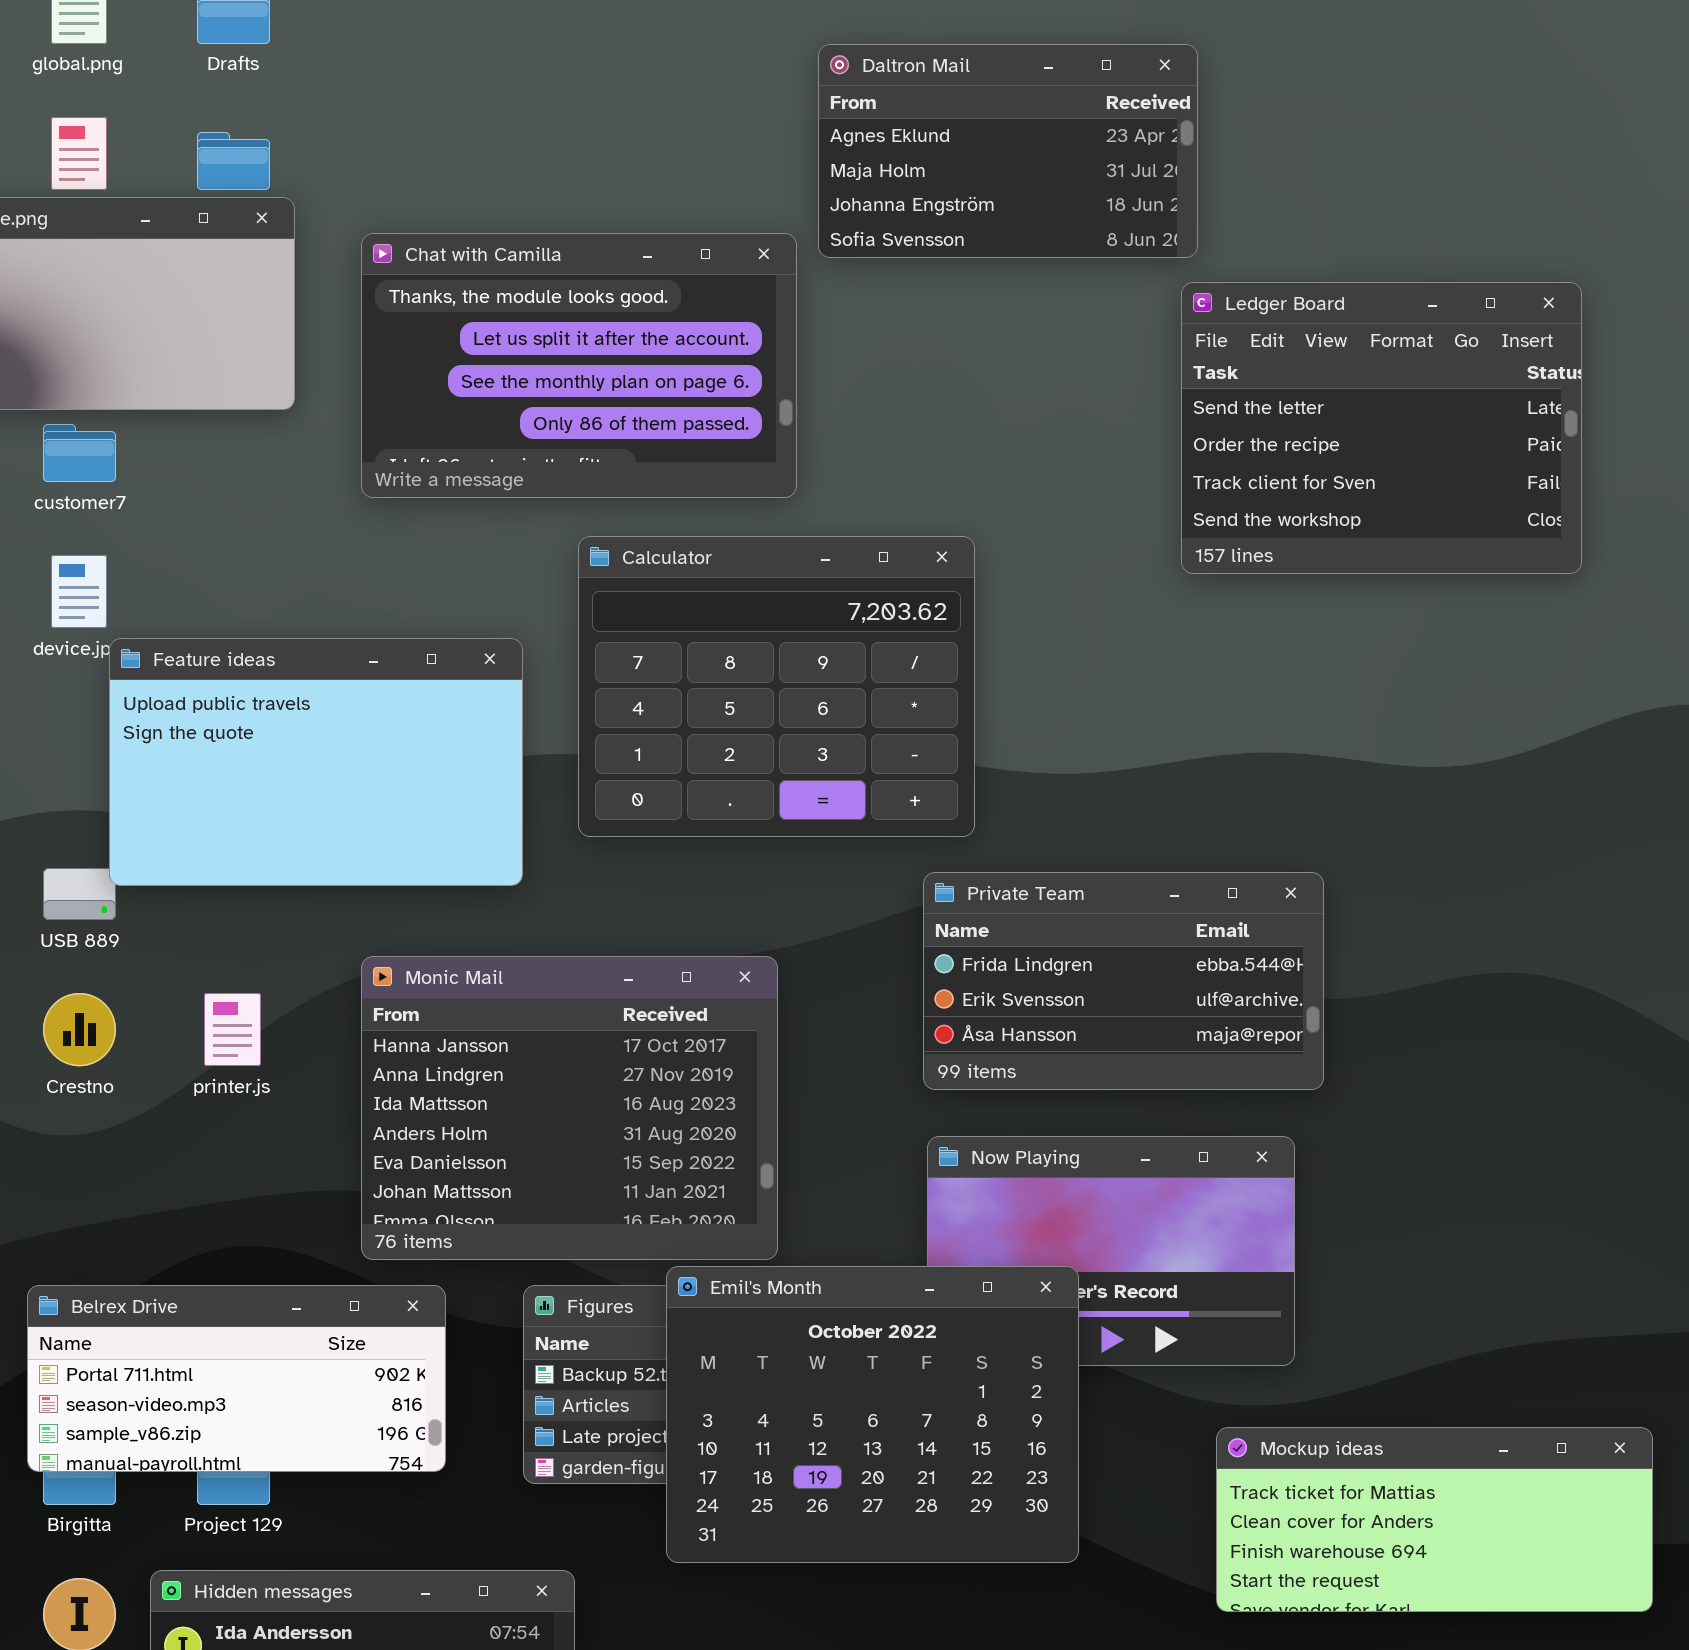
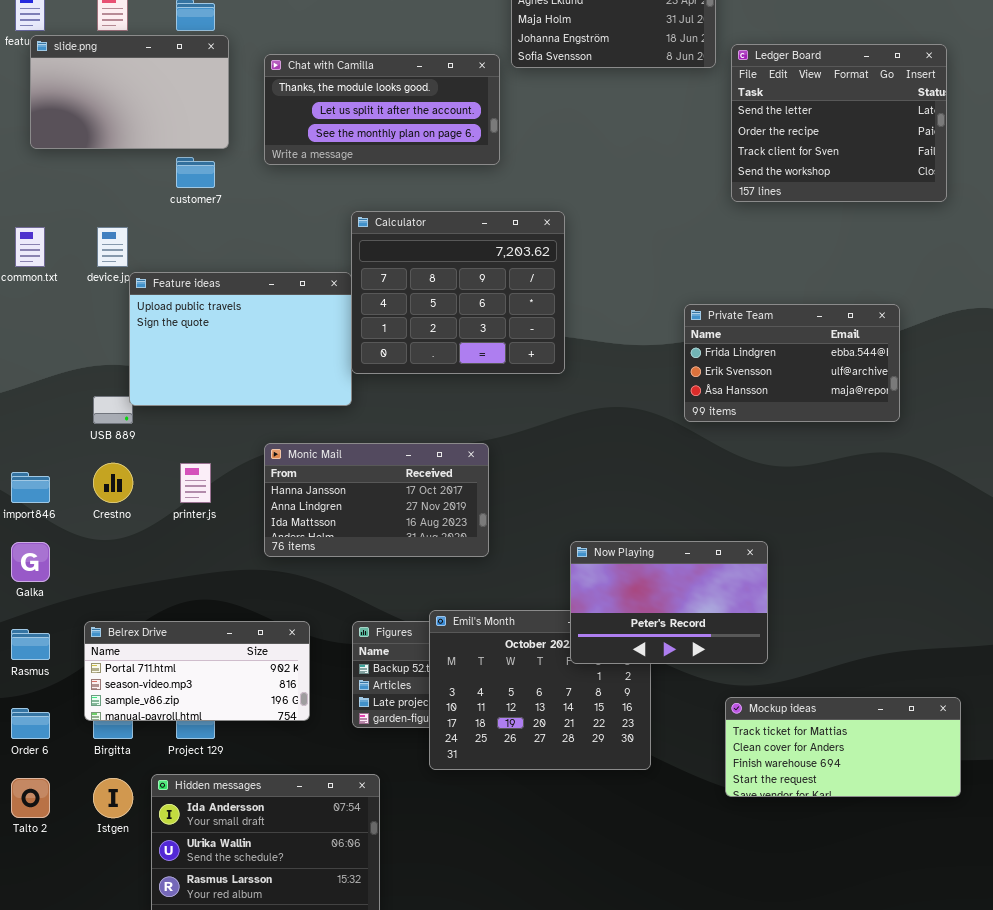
Chat with Camilla: [361,233,797,498] -> [264,54,500,165], resized
Ledger Board: [1181,282,1582,574] -> [731,44,947,202], moved
customer7: [43,424,116,482] -> [176,157,215,188], moved
Calculator: [578,536,975,837] -> [351,211,565,374], moved
Private Team: [923,872,1324,1090] -> [684,304,900,422], moved
Monic Mail: [361,956,778,1260] -> [264,443,489,557], resized
Now Playing: [927,1136,1295,1366] -> [570,541,768,664], raised

